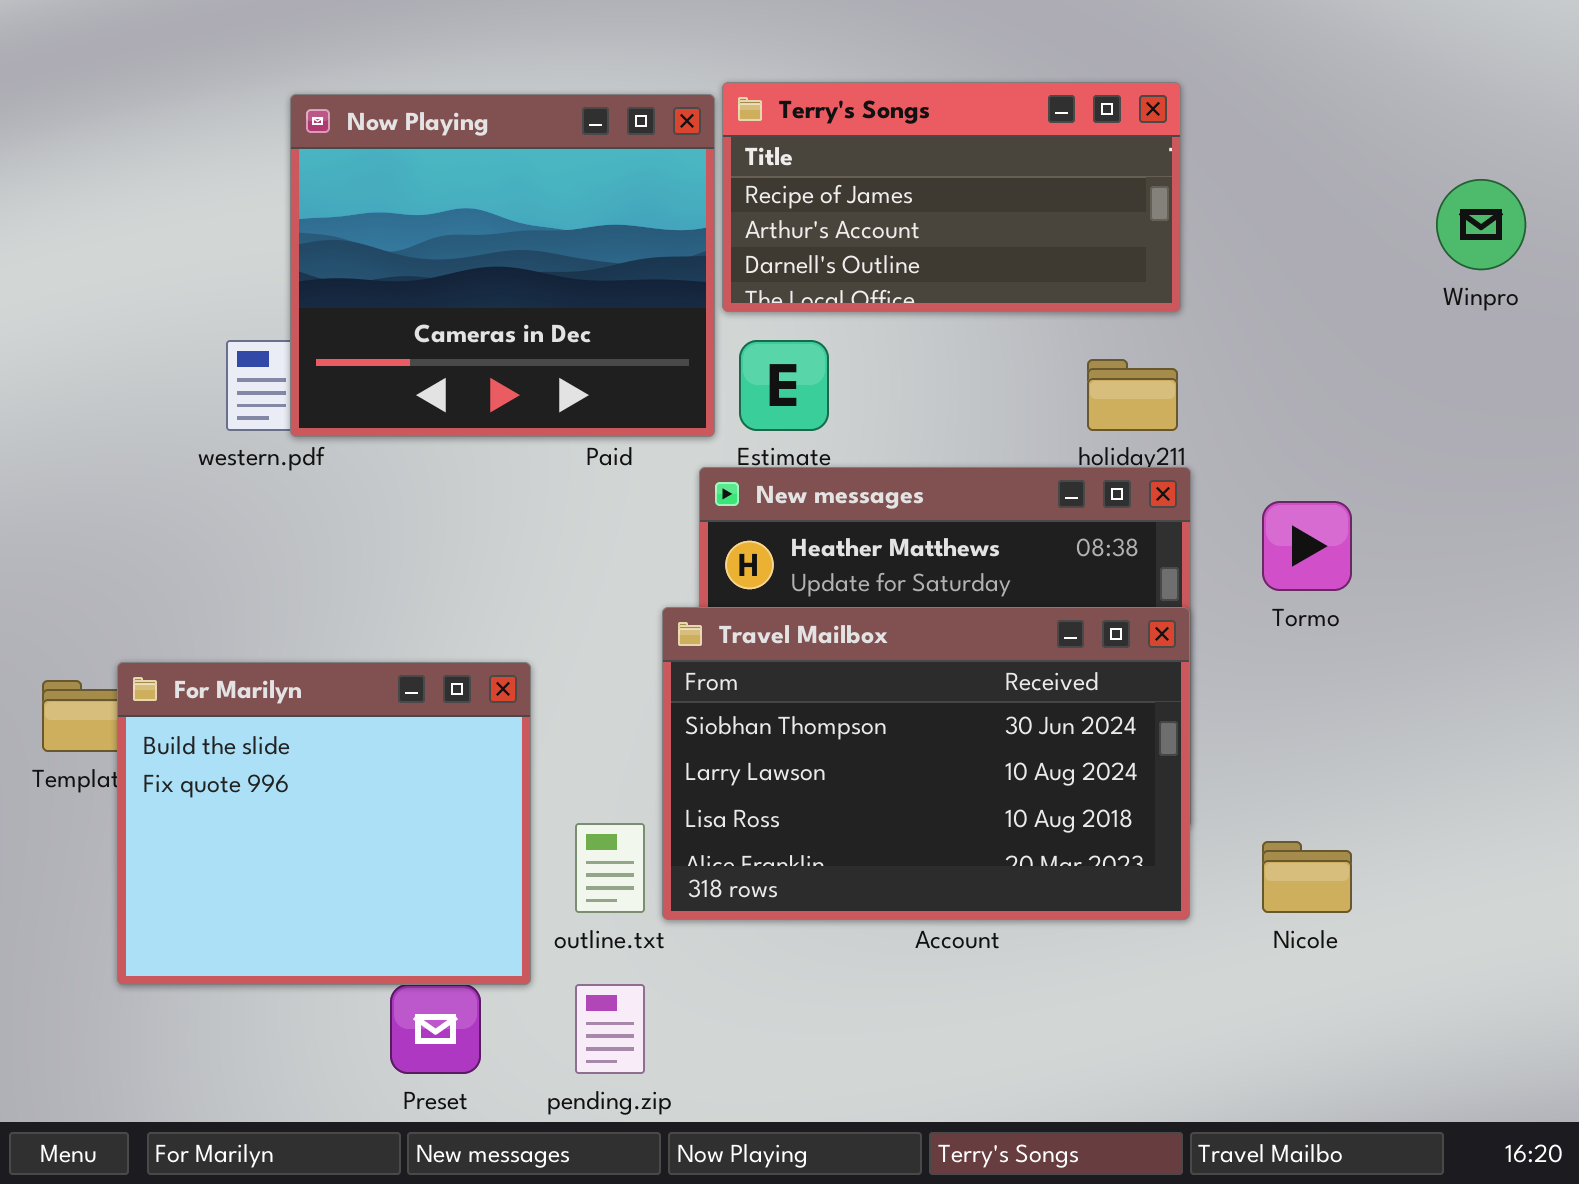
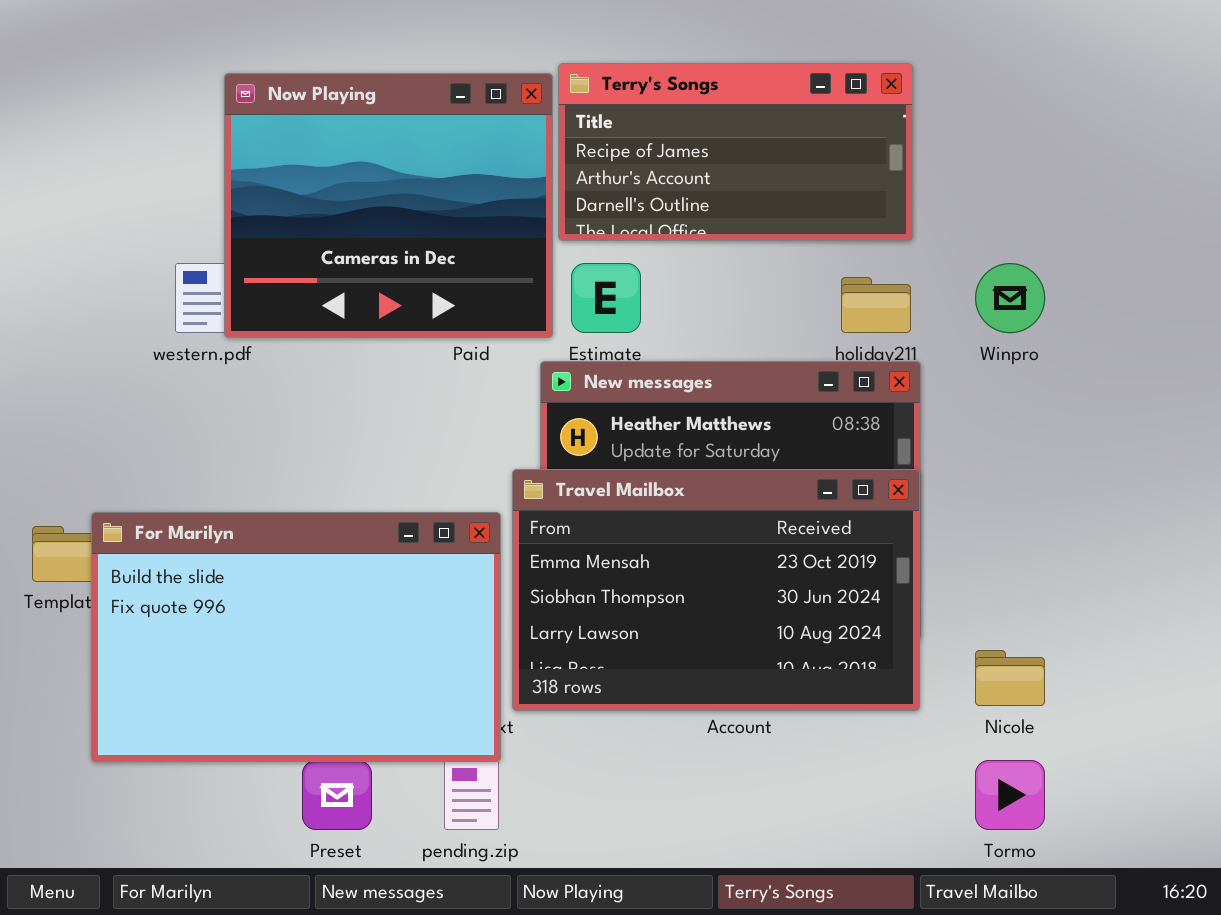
Winpro: [1436,179,1526,270] -> [975,263,1045,333], moved
Tormo: [1262,501,1352,591] -> [975,760,1045,830], moved
Travel Mailbox: [662,607,1190,920] -> [512,469,920,711], scrolled up 1 row
For Marilyn: [117,662,531,985] -> [91,512,501,762], resized

